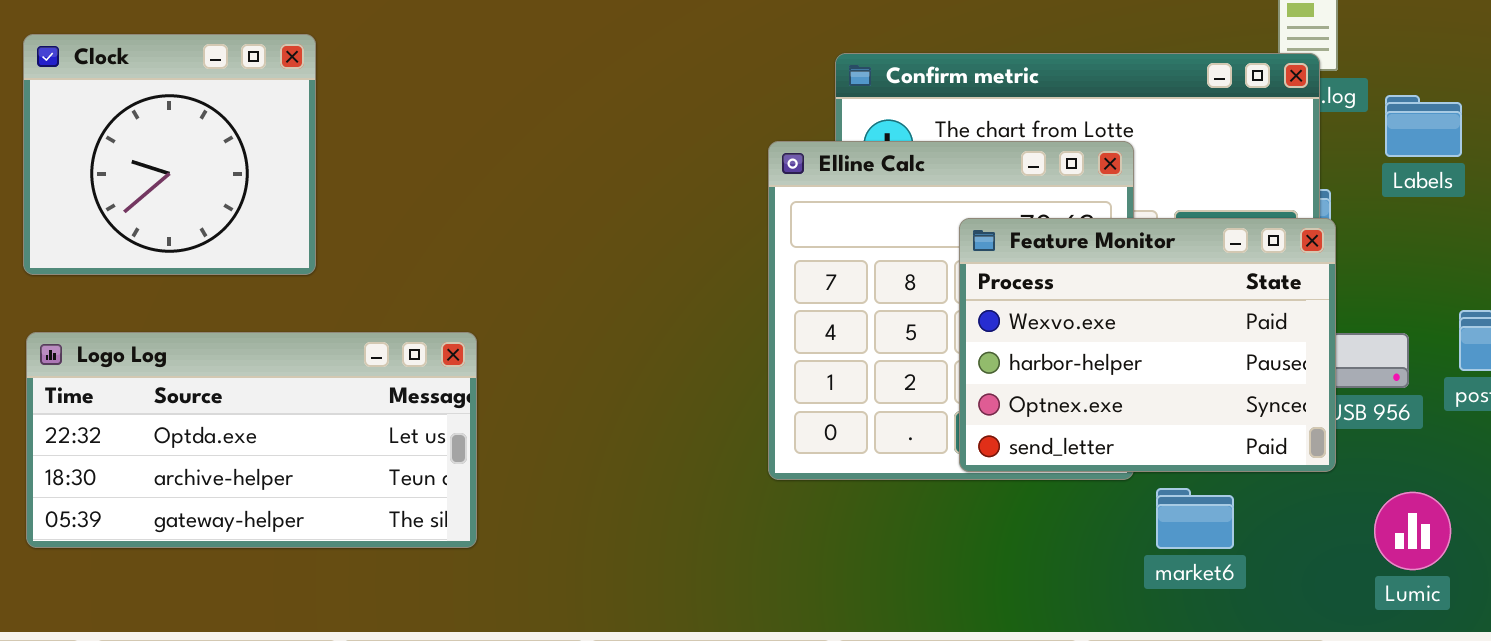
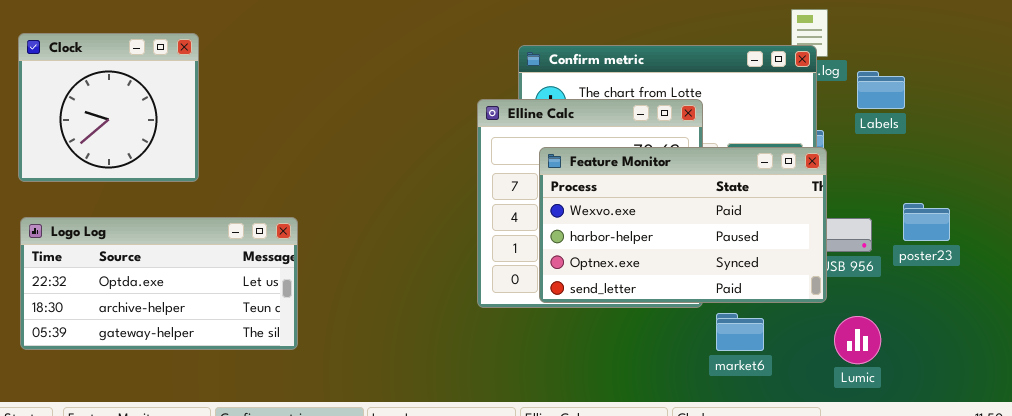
Feature Monitor: [959,218,1336,472] -> [539,147,827,303], resized
Lumic: [1374,492,1451,570] -> [834,316,881,364], moved

